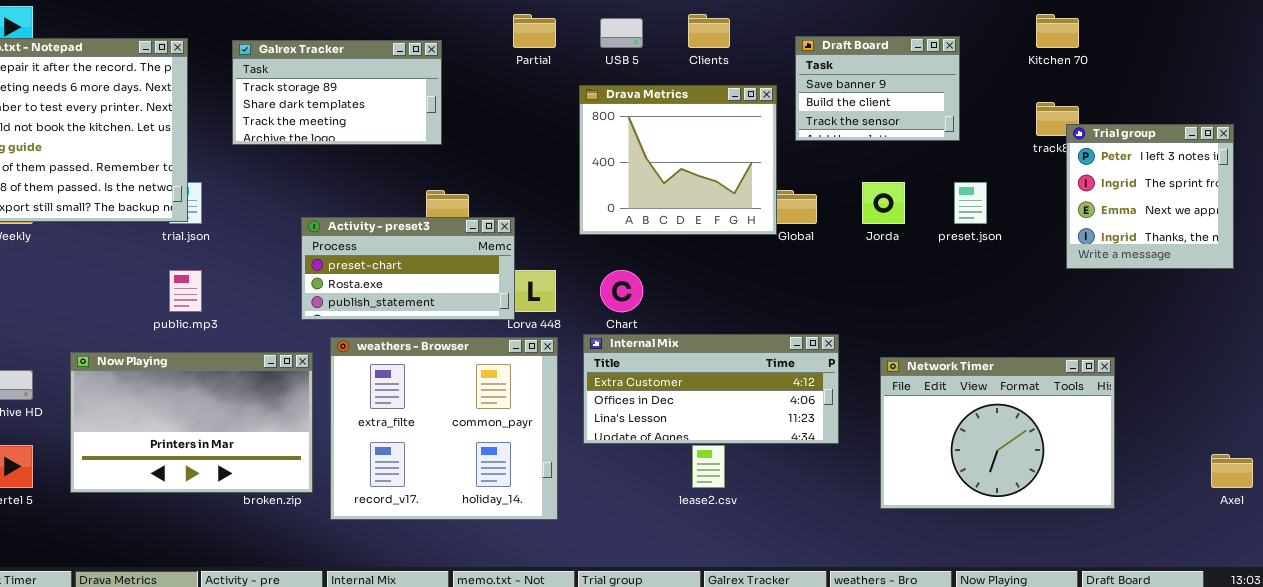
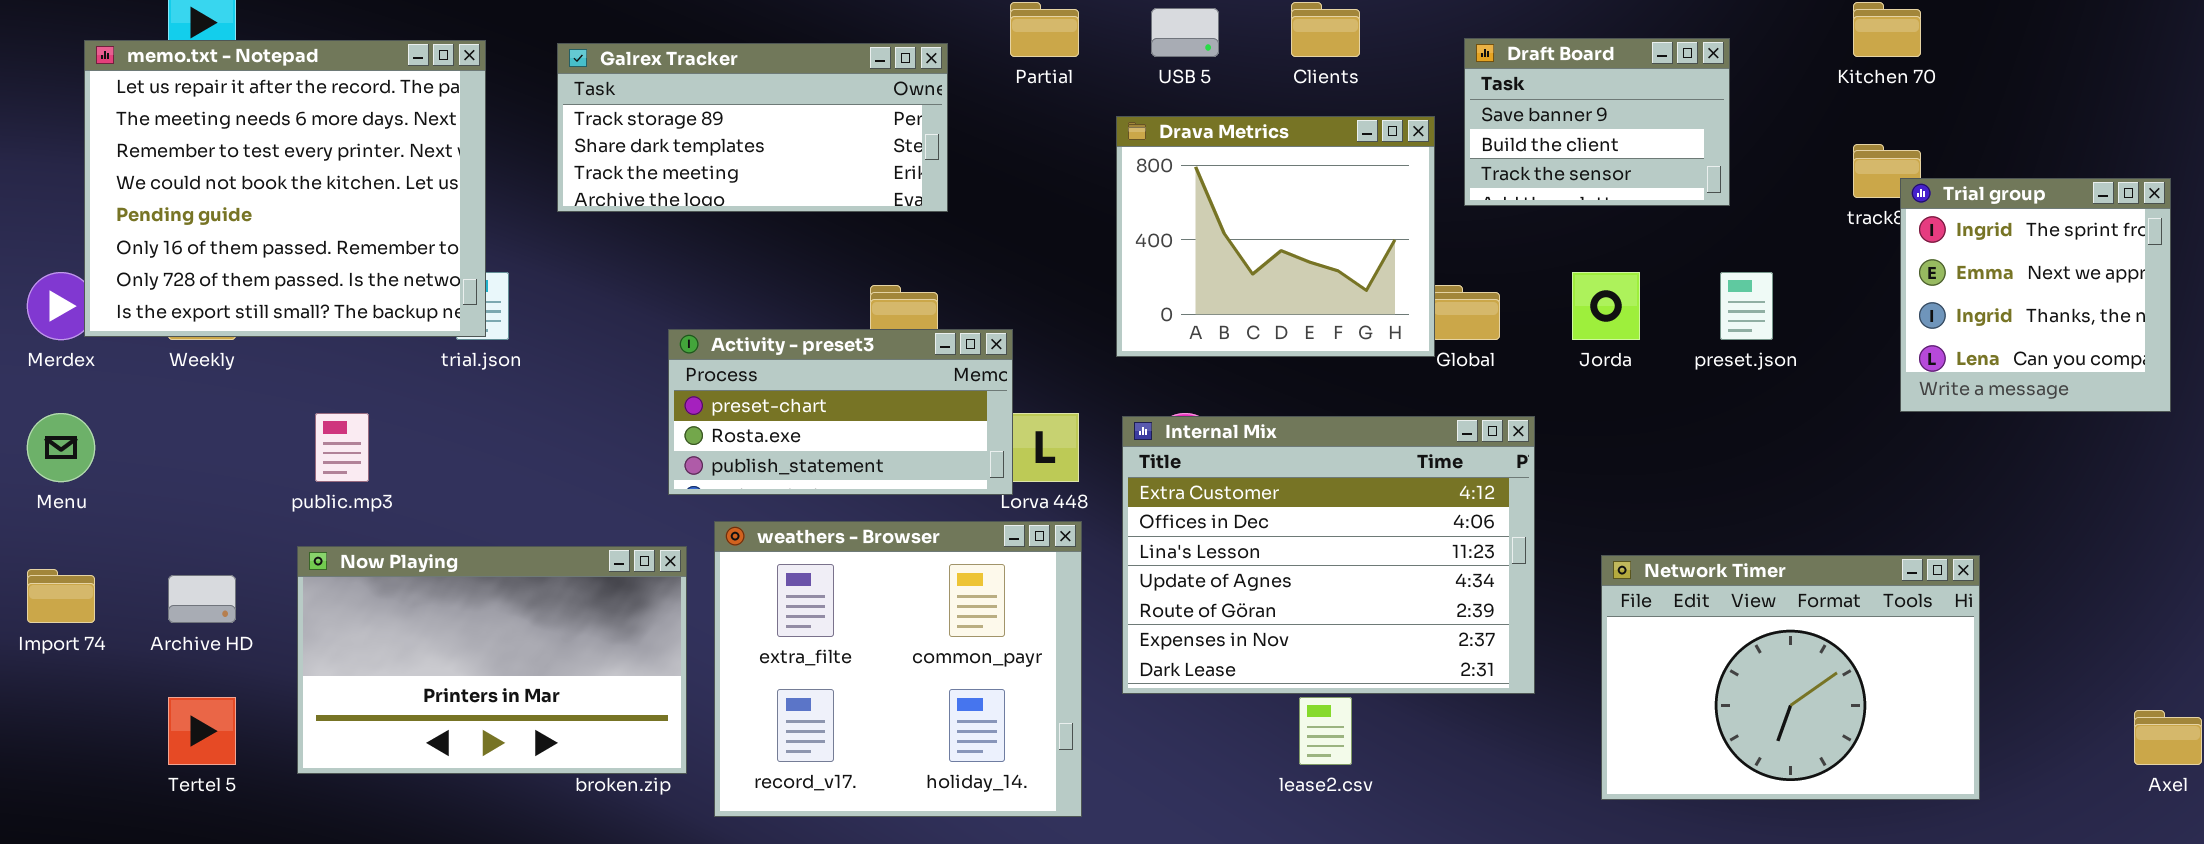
Galrex Tracker: [232,40,442,145] -> [557,43,948,212], resized
Trial group: [1066,124,1234,269] -> [1900,178,2171,412], scrolled down 1 row
public.mp3: [169,270,202,312] -> [315,413,369,482], moved
Internal Mix: [583,334,839,444] -> [1122,416,1535,694], resized

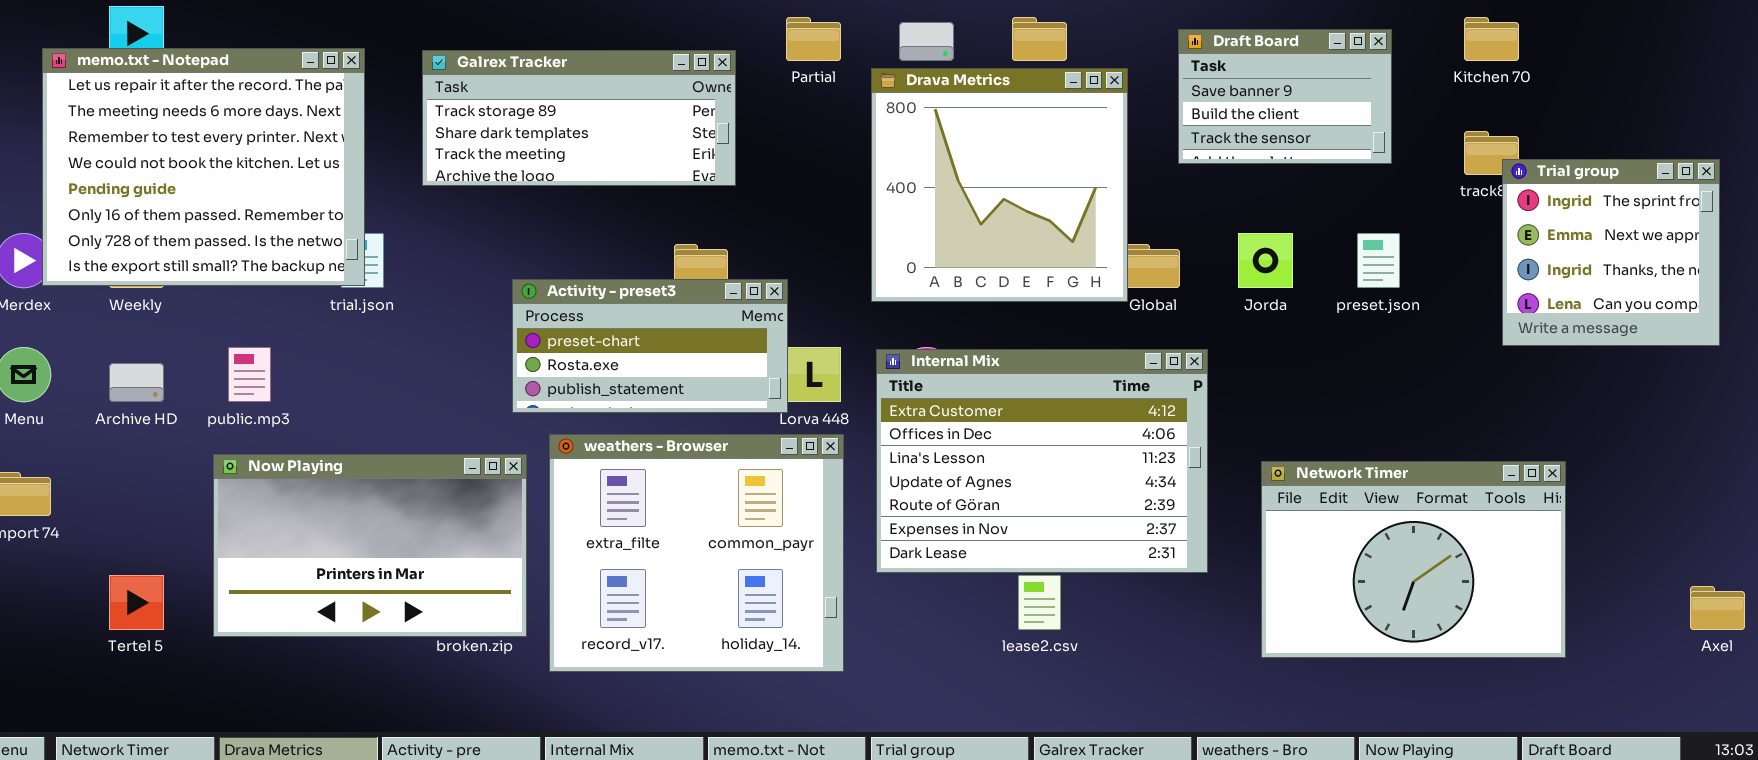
Draft Board: [1464,38,1730,206] -> [1178,29,1392,164], moved
Drava Metrics: [1116,116,1435,357] -> [871,68,1128,302], resized
Archive HD: [168,575,236,623] -> [109,363,164,402], moved

